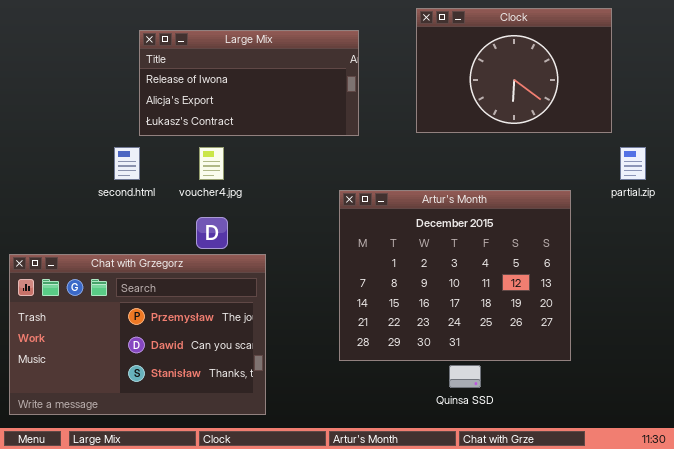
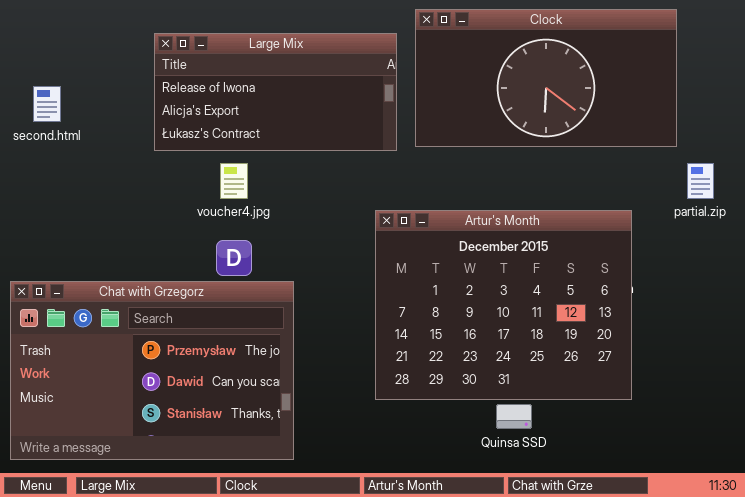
Clock: [416,8,612,133] -> [415,9,677,147], resized
second.html: [114,147,140,180] -> [33,86,61,122], moved

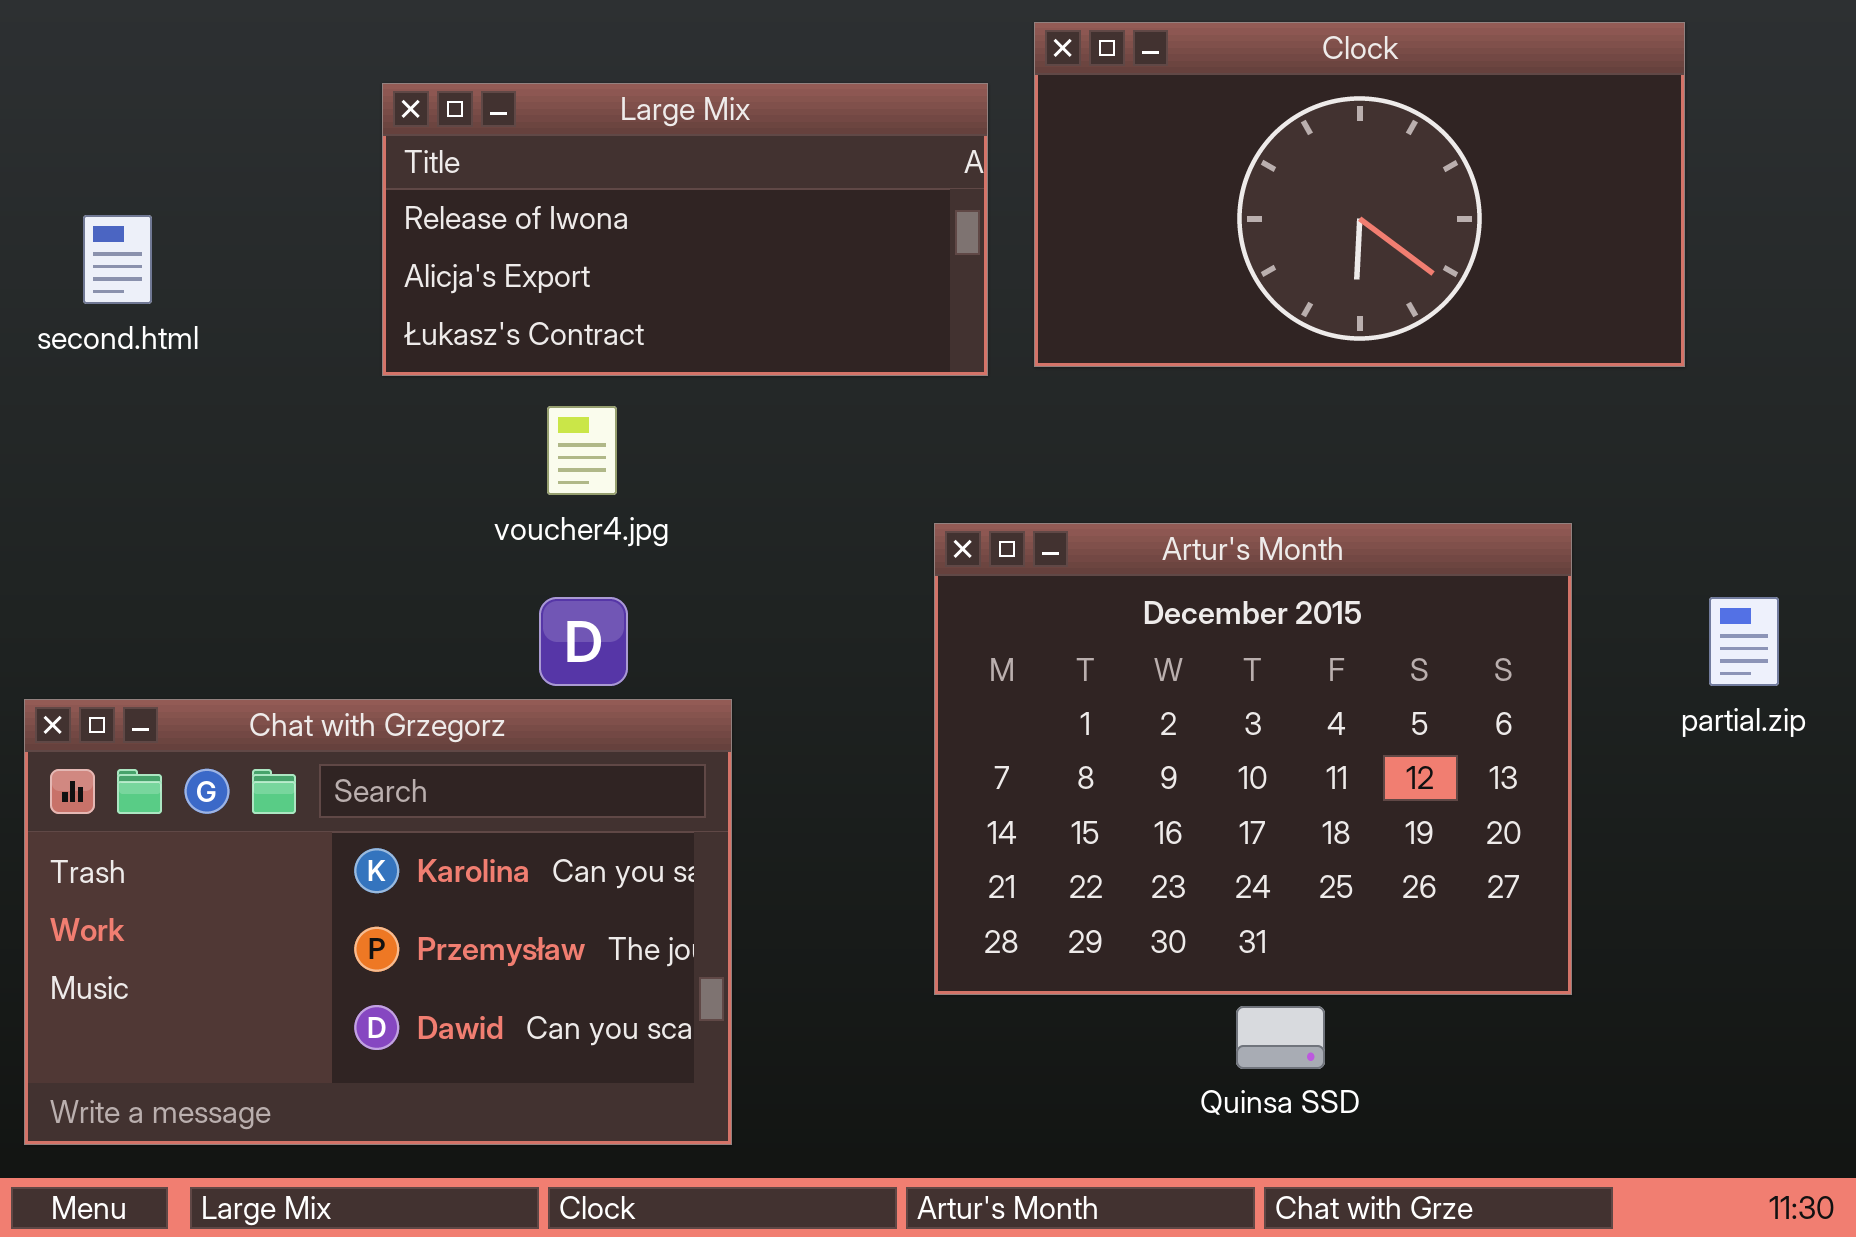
partial.zip: [687,163,714,199] -> [1709,597,1779,686], moved
Chat with Grzegorz: [10,281,294,460] -> [24,699,732,1145], scrolled up 1 row

